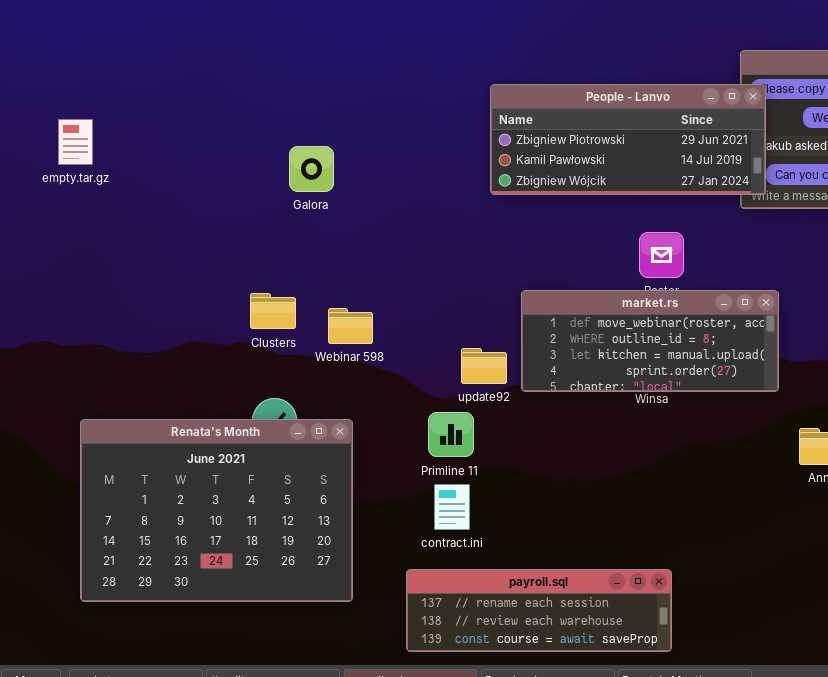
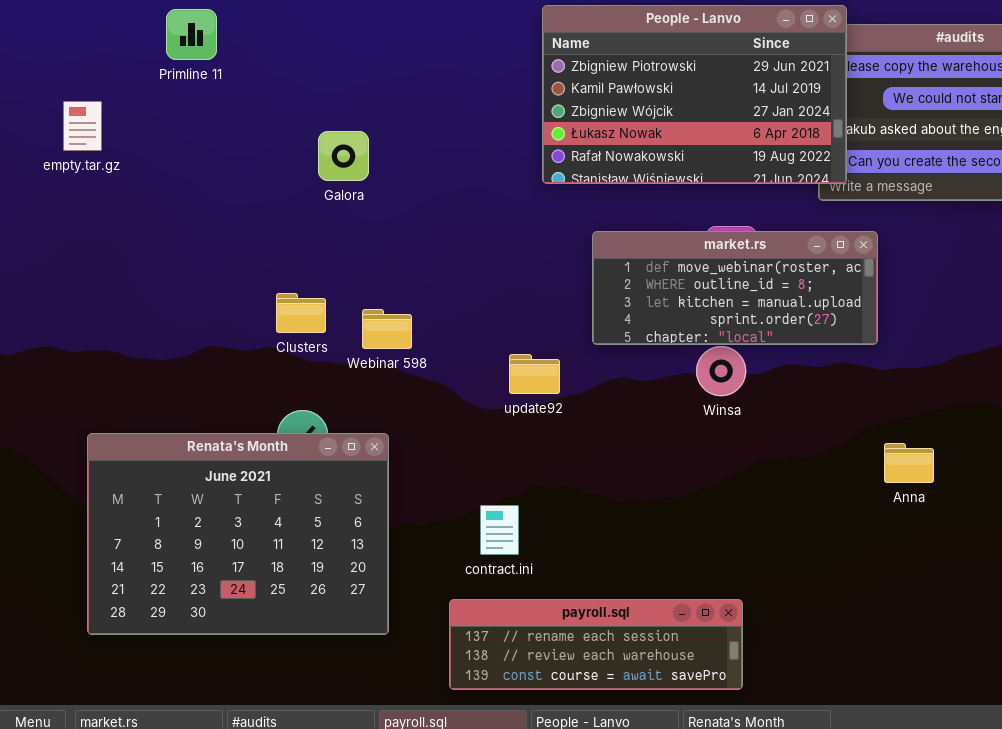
People - Lanvo: [490,84,766,195] -> [542,5,847,184], resized
market.rs: [521,290,779,392] -> [592,231,878,345], moved
Primline 11: [428,412,474,457] -> [166,9,217,60], moved

